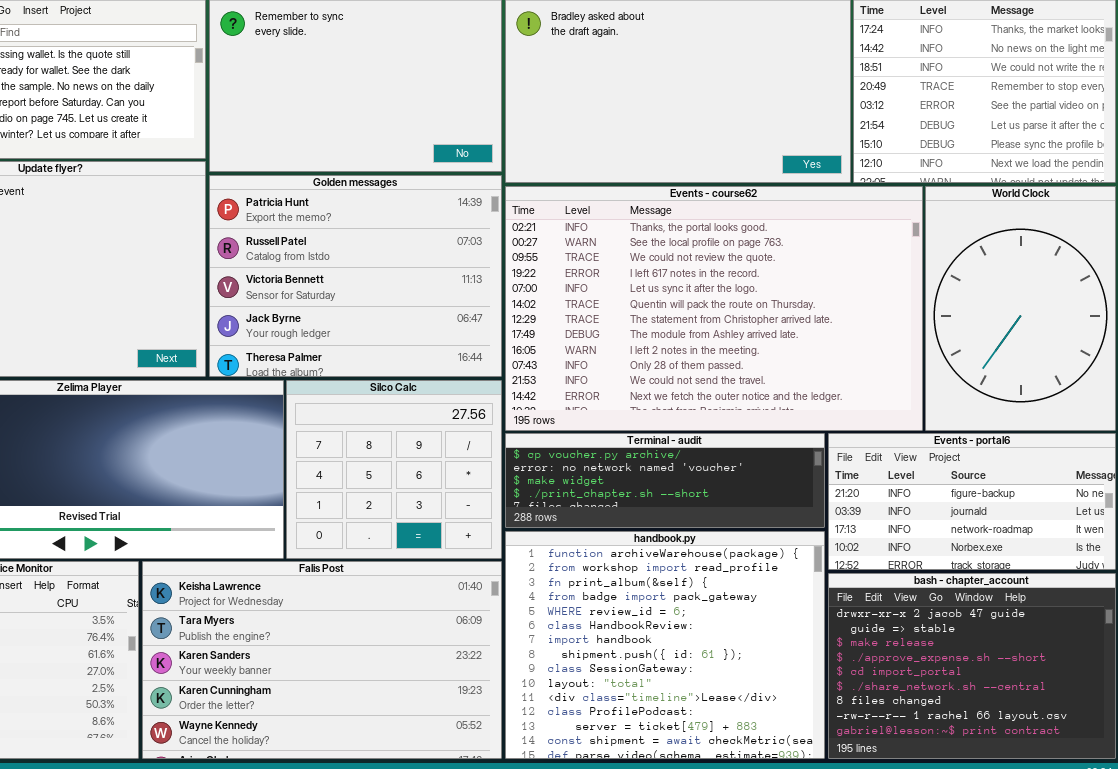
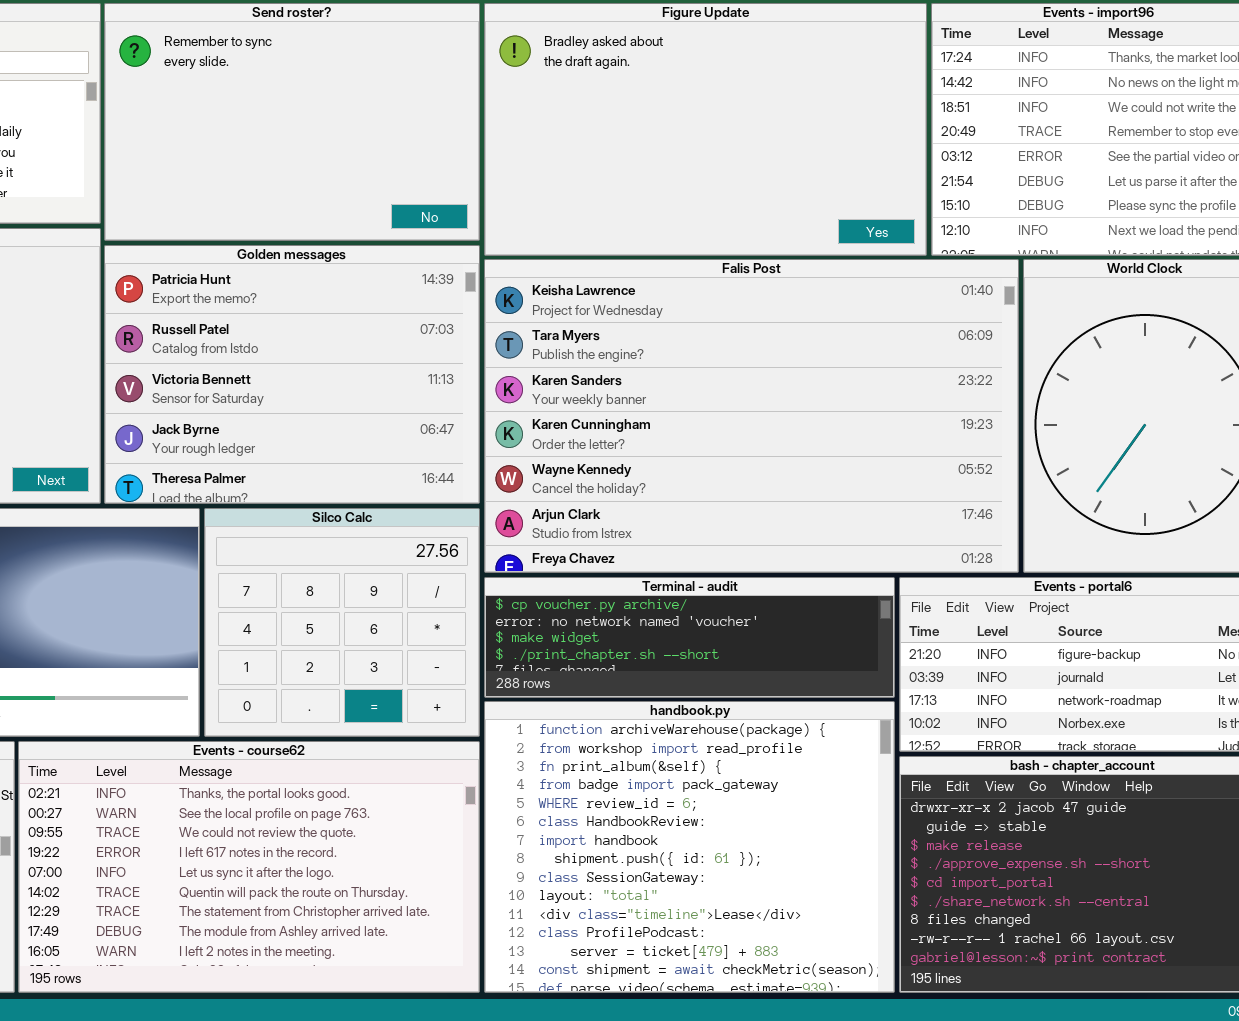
Events - course62: [505,186,923,431] -> [18,741,480,993], moved, resized
Falis Post: [142,561,502,759] -> [484,259,1019,573], moved, resized

